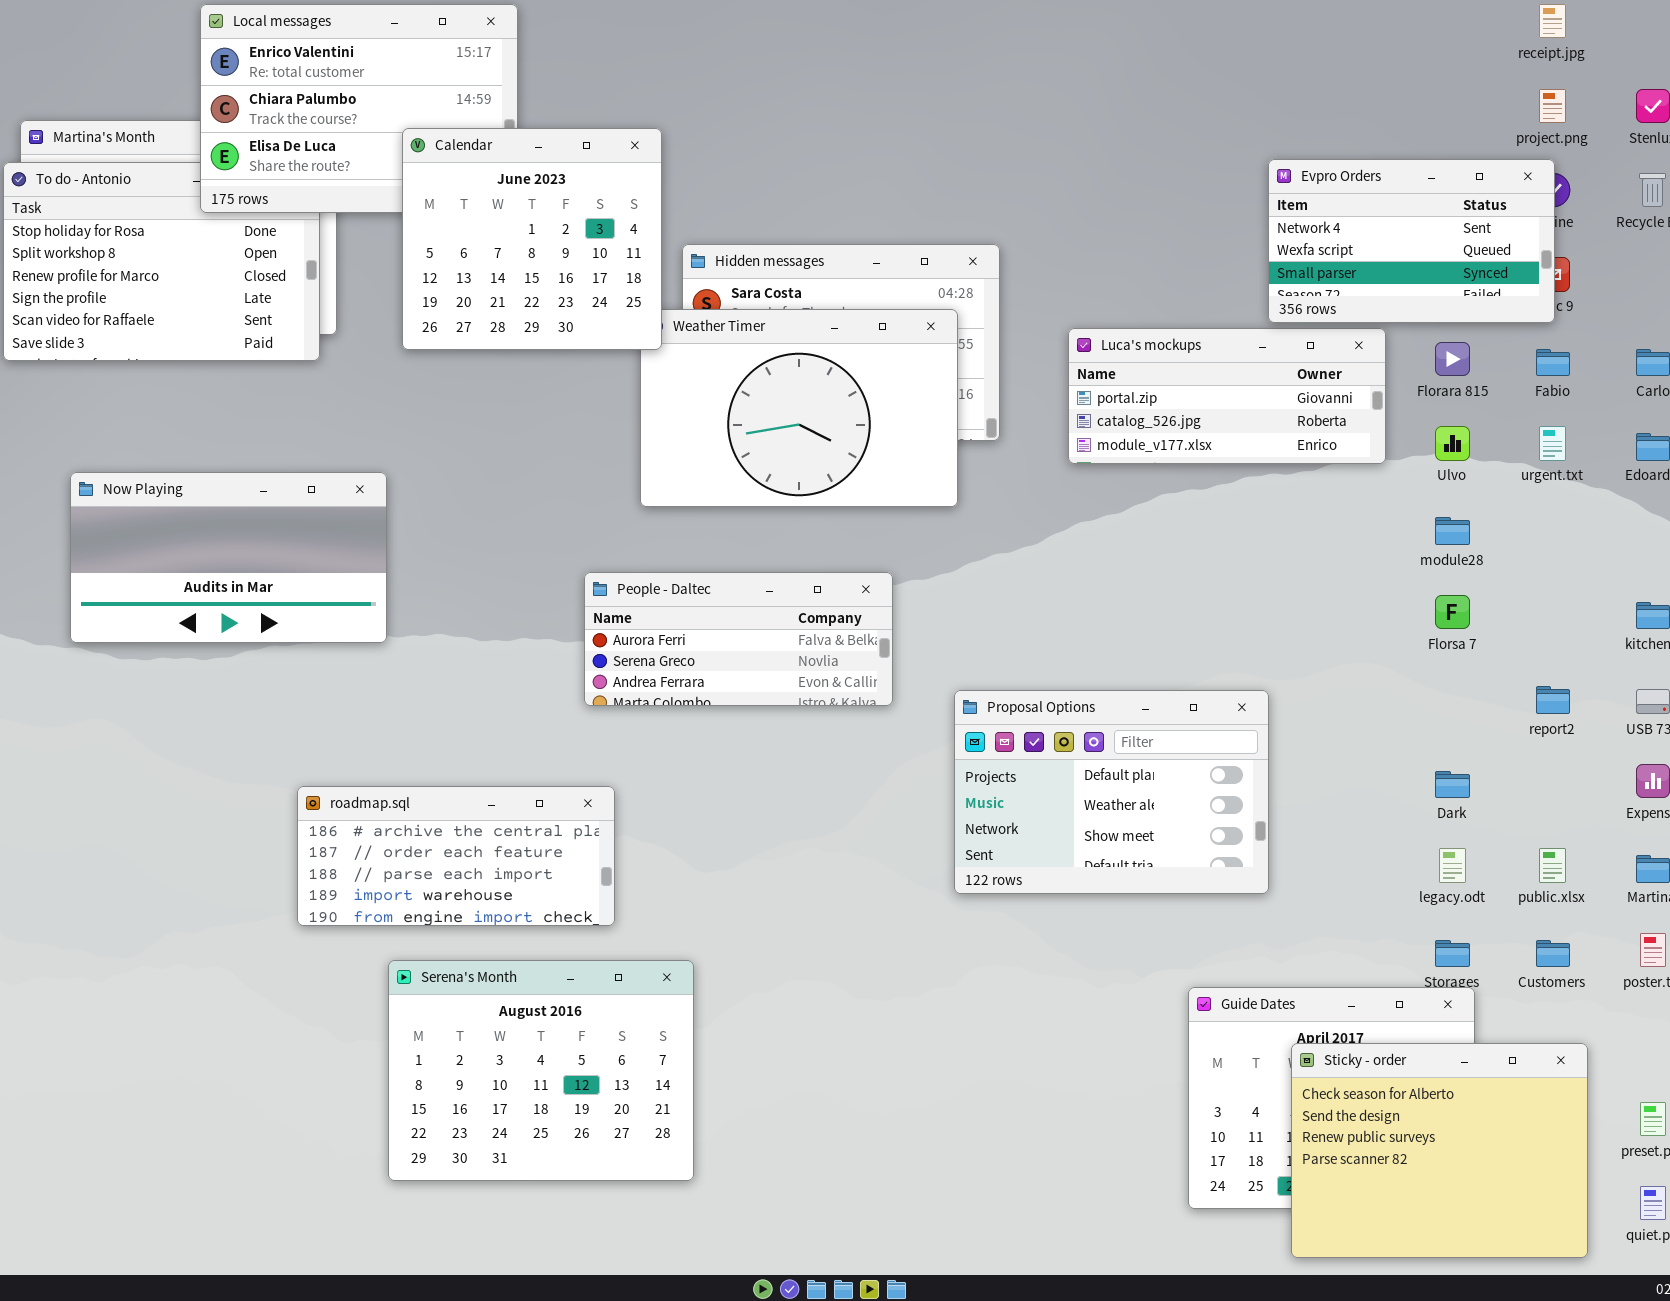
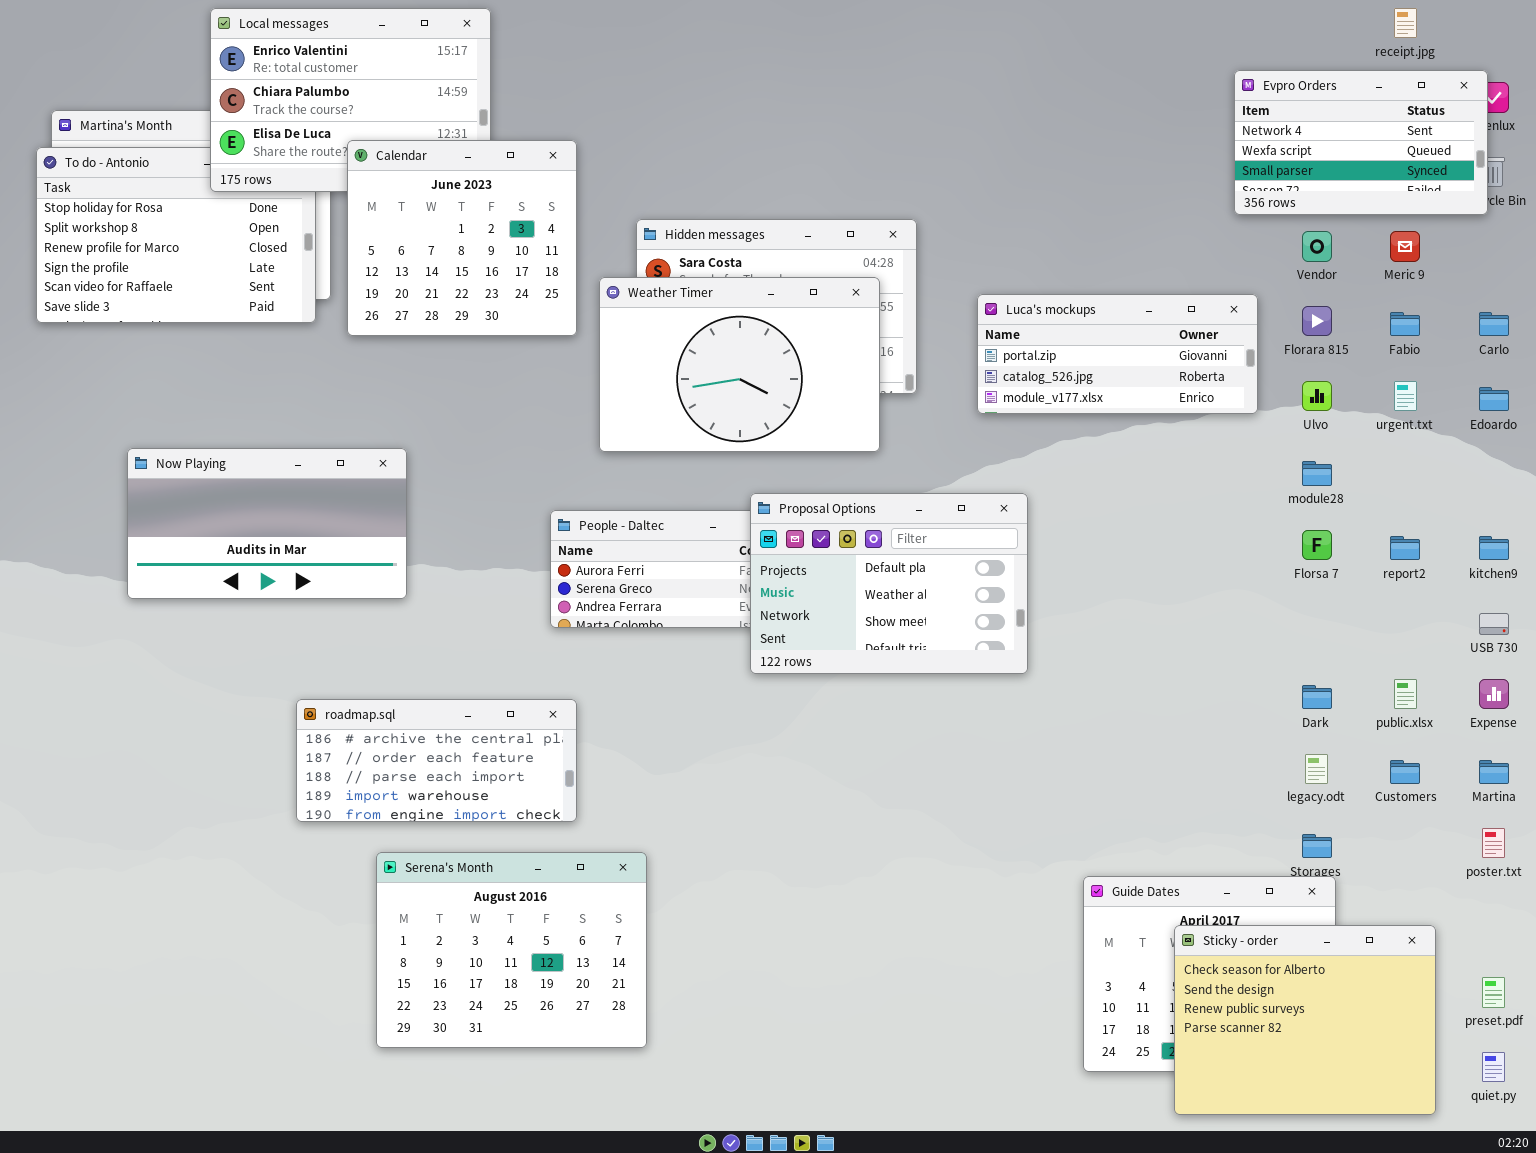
Calendar: [402,128,662,350] -> [347,140,577,336], moved
Evpro Orders: [1268,159,1555,323] -> [1234,70,1488,215], moved
Now Playing: [70,472,387,643] -> [127,448,407,599], moved
report2: [1536,686,1570,714] -> [1390,536,1420,560], moved
Proposal Options: [954,690,1269,894] -> [750,493,1028,674], moved
public.xlsx: [1539,848,1566,883] -> [1394,679,1417,709], moved
Customers: [1536,940,1570,967] -> [1390,760,1420,784], moved

